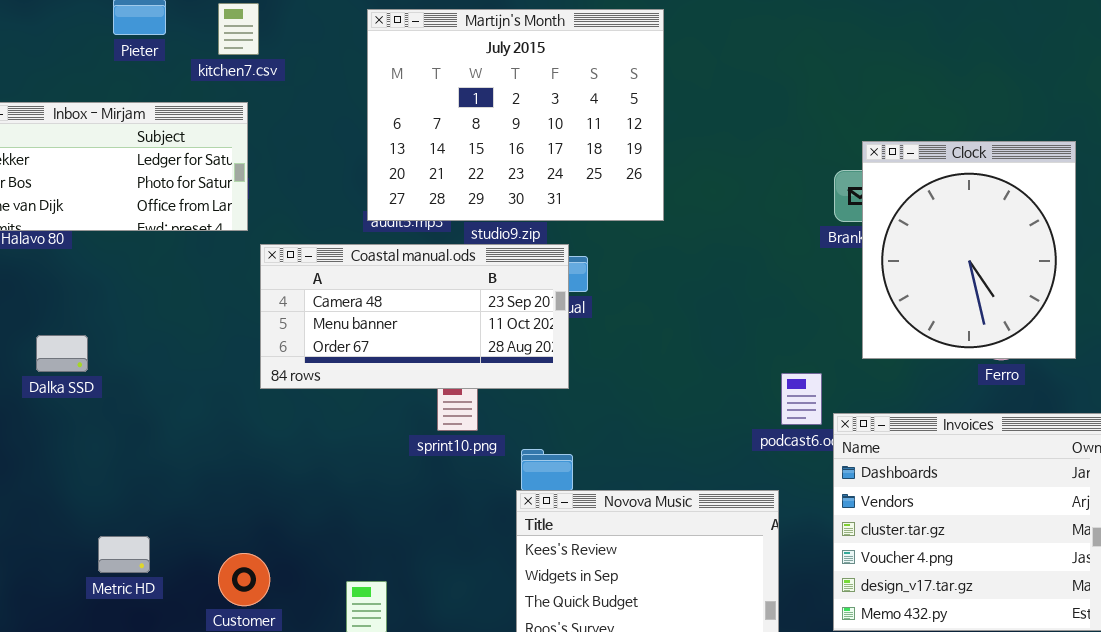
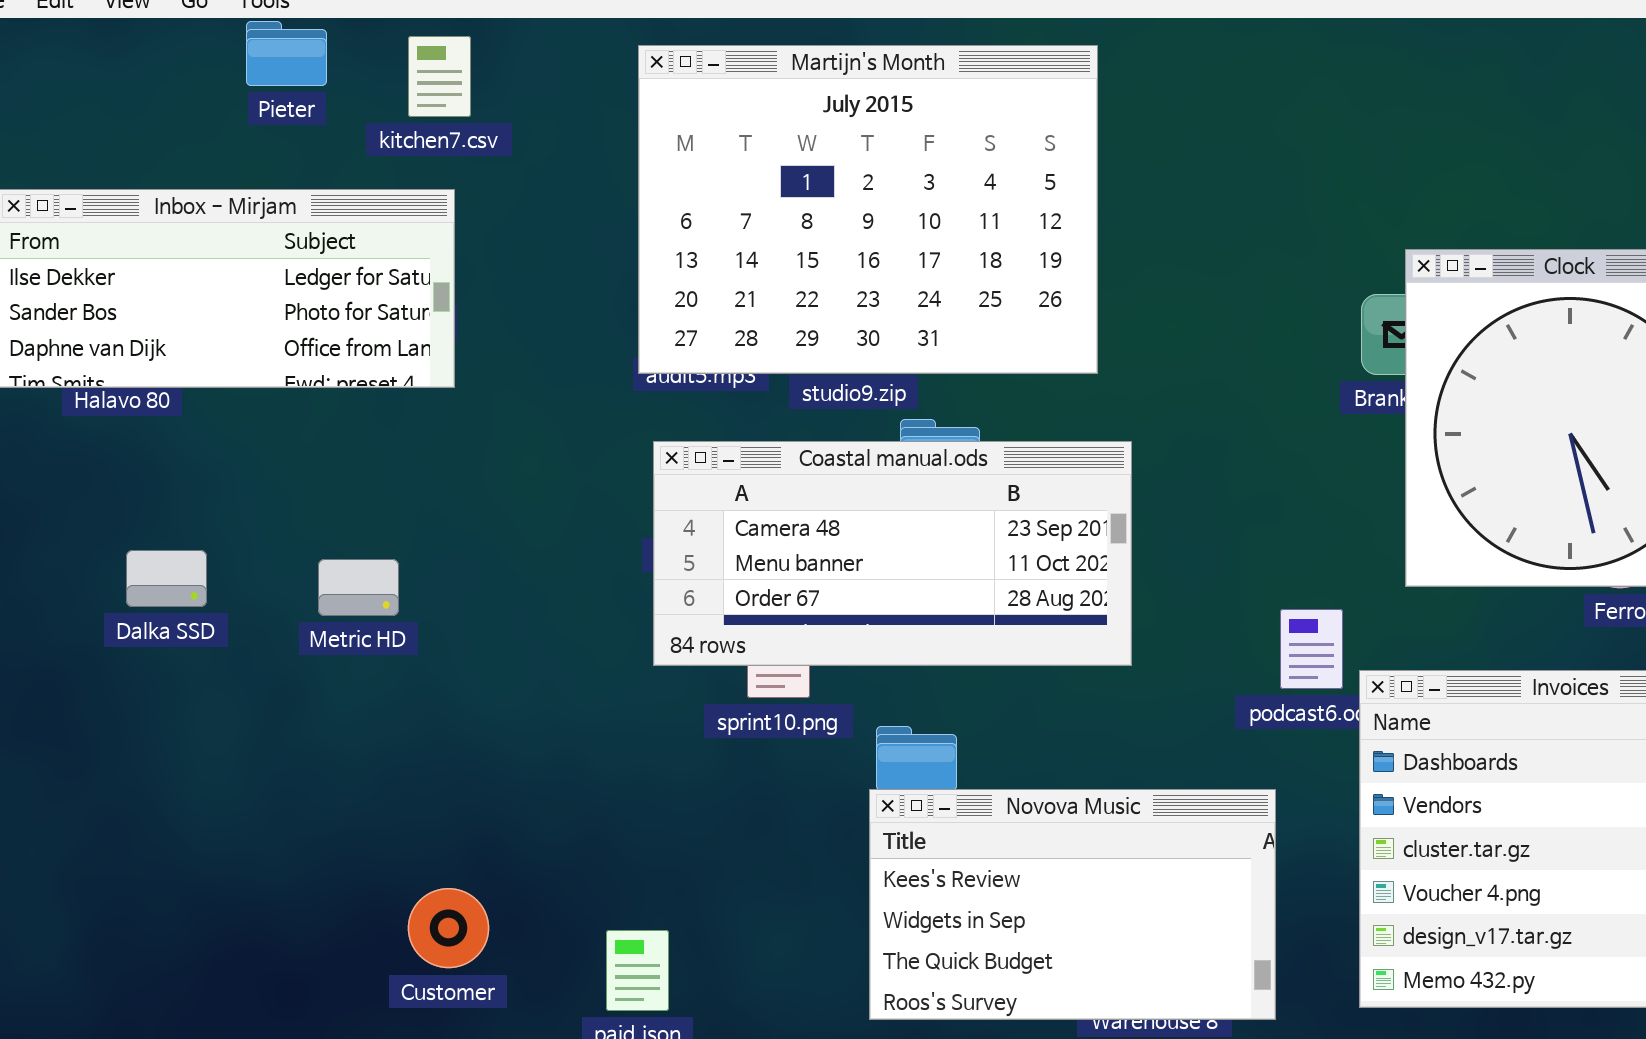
Coastal manual.ods: [260,244,569,389] -> [653,441,1132,666], moved
Metric HD: [98,536,150,573] -> [318,559,399,616], moved

